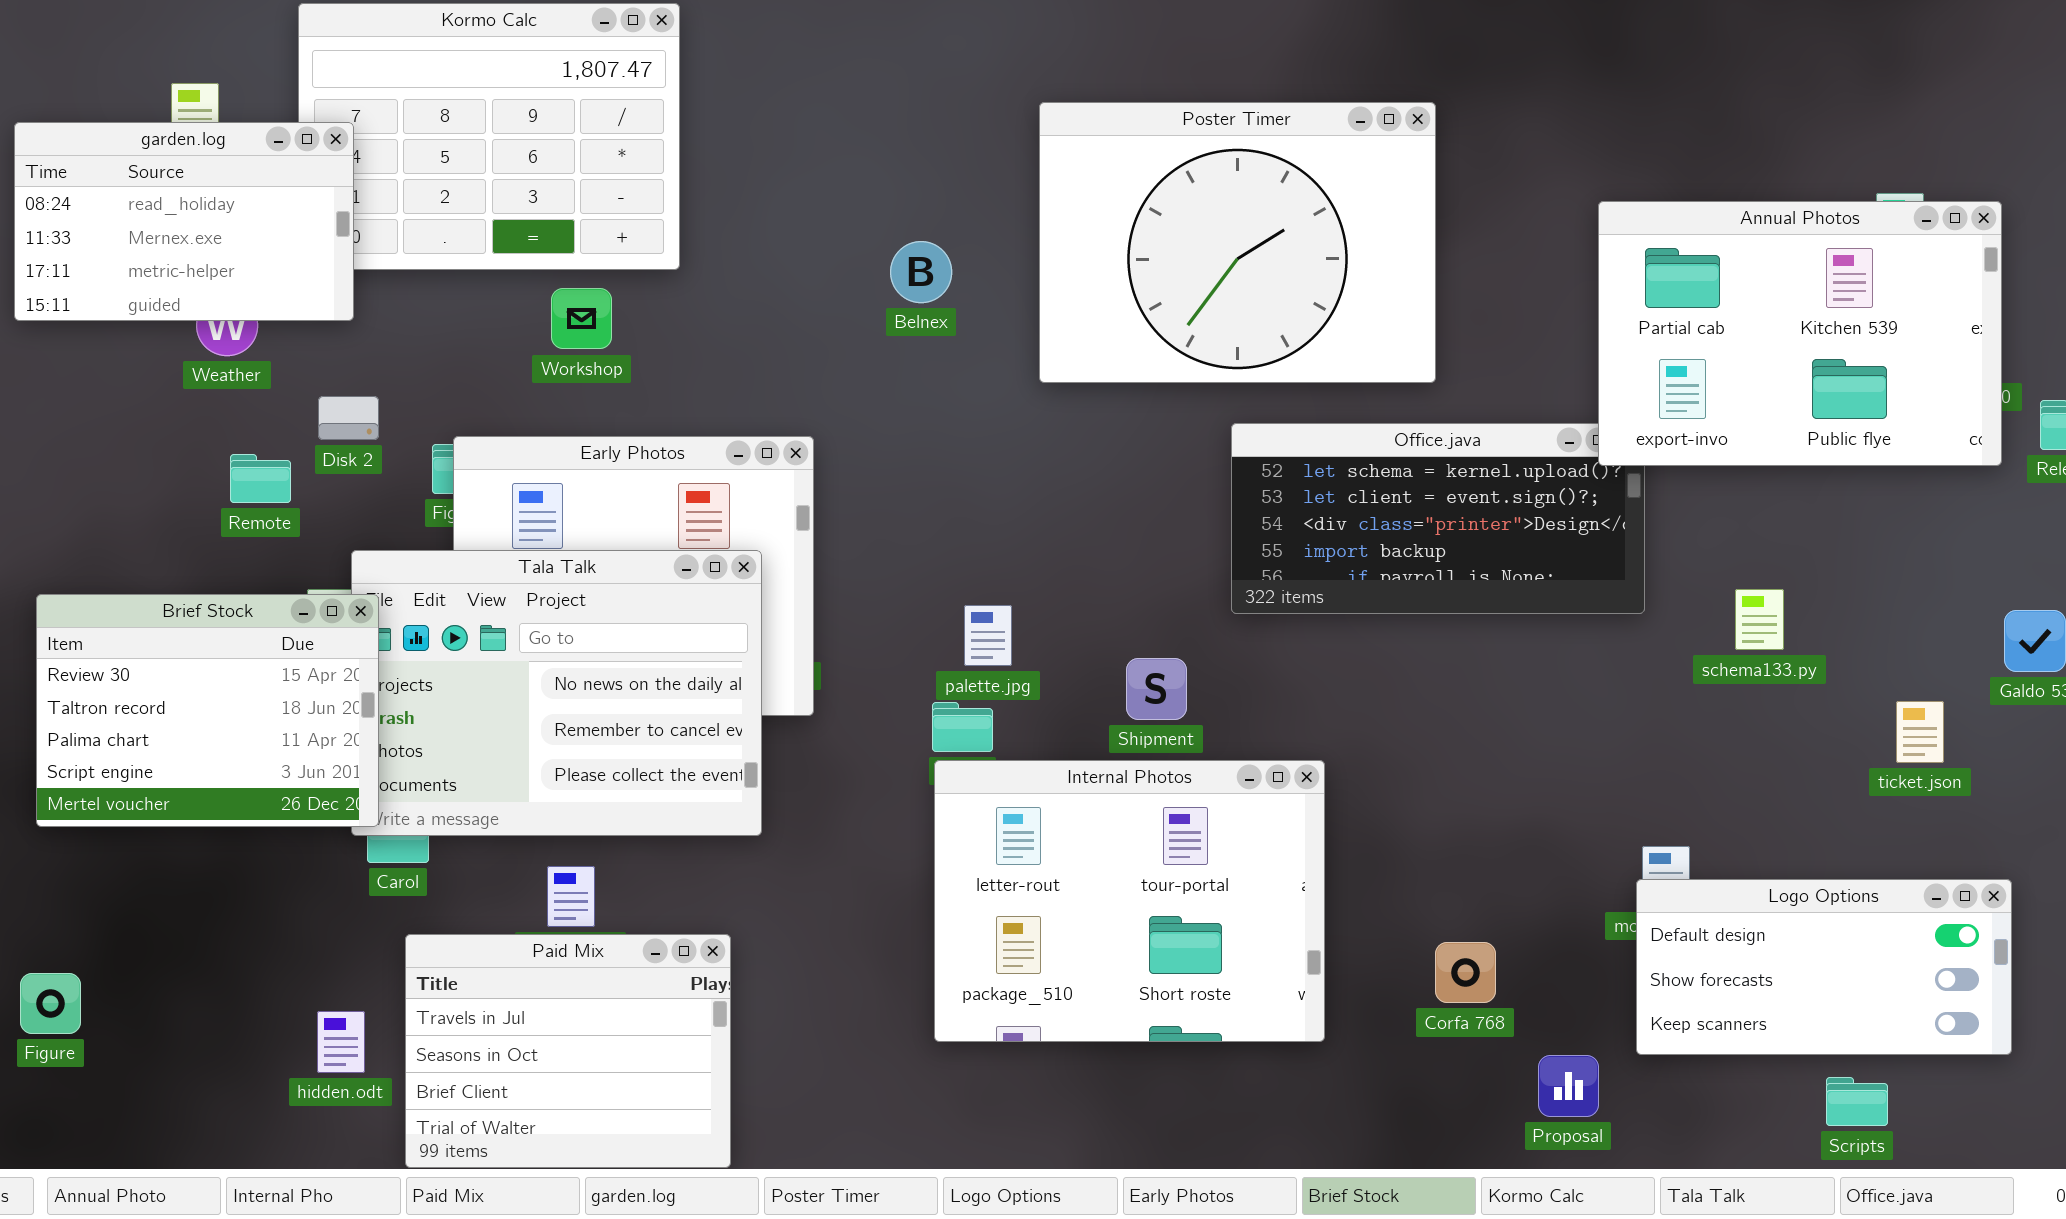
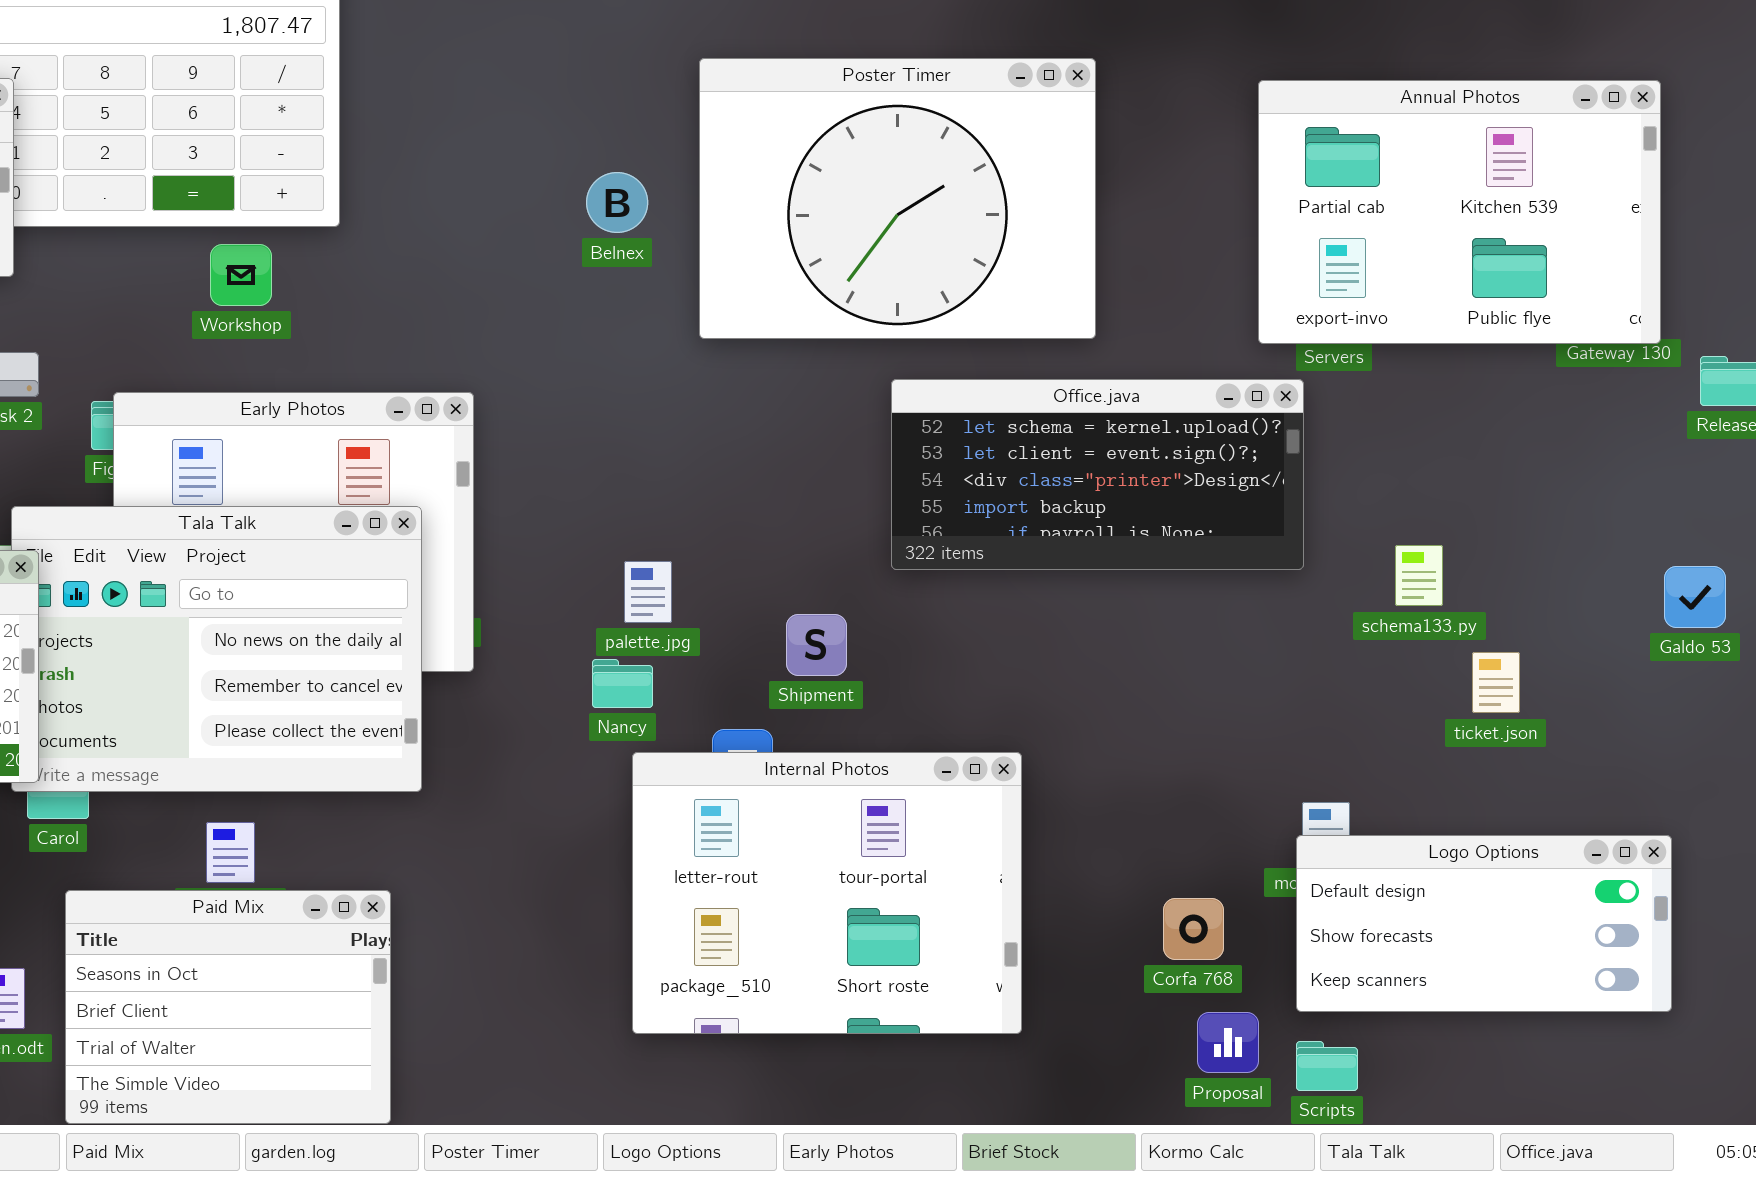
Annual Photos: [1598,201,2002,466] -> [1258,80,1661,344], moved
Belnex: [890,241,952,303] -> [586,172,648,233], moved
ticket.json: [1896,701,1944,763] -> [1472,652,1520,713], moved
Internal Photos: [934,760,1325,1042] -> [632,752,1022,1034], moved
Paid Mix: [405,934,731,1168] -> [65,890,391,1124], scrolled down 1 row
Corfa 768: [1435,942,1496,1003] -> [1163,898,1224,960], moved
Scripts: [1826,1077,1888,1126] -> [1296,1041,1358,1091], moved

